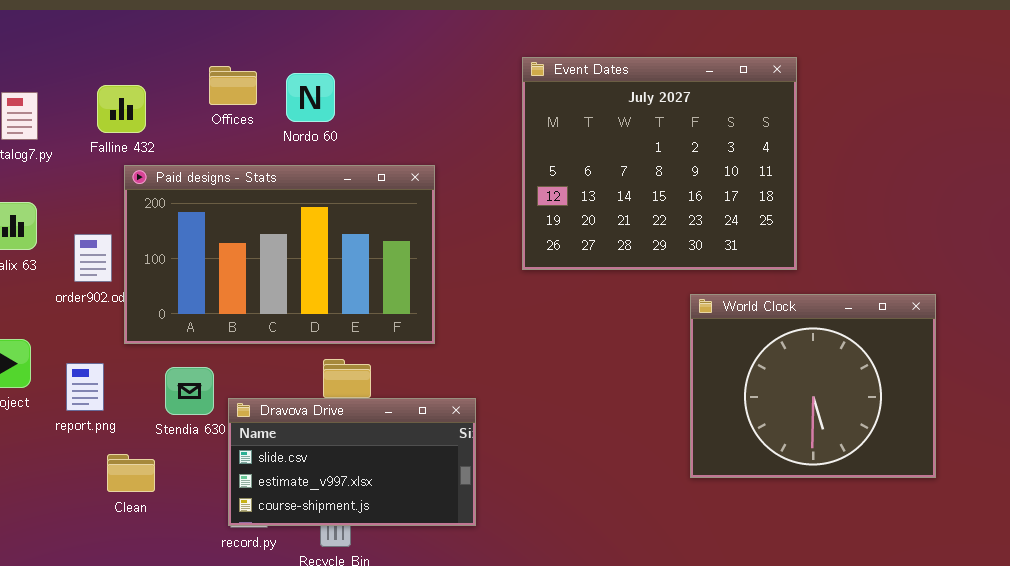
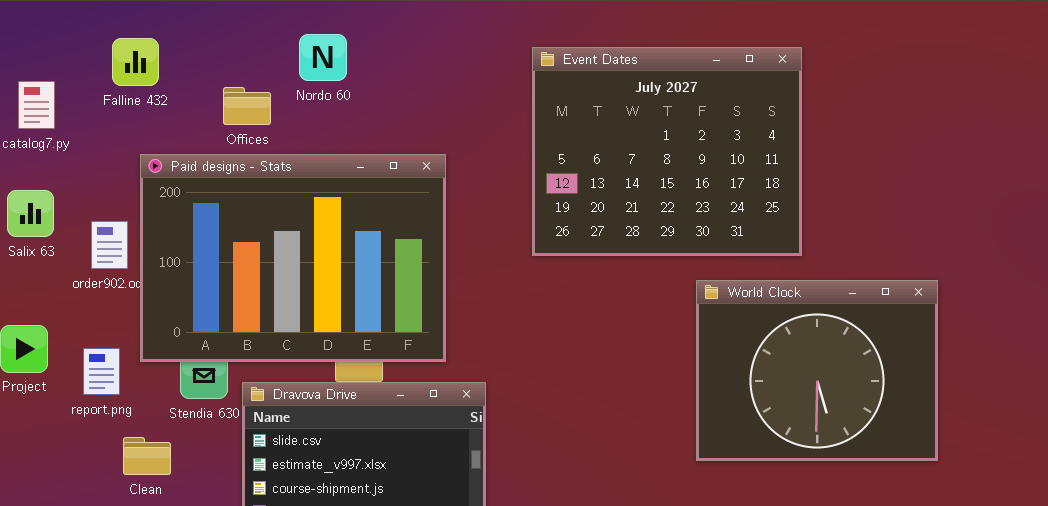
Offices: [209,66,257,105] -> [223,87,271,125], moved
Nordo 60: [286,73,335,122] -> [299,34,347,81], moved
Falline 432: [97,85,146,133] -> [112,38,159,86], moved
Paid designs - Stats: [124,165,435,344] -> [140,154,446,362], resized

